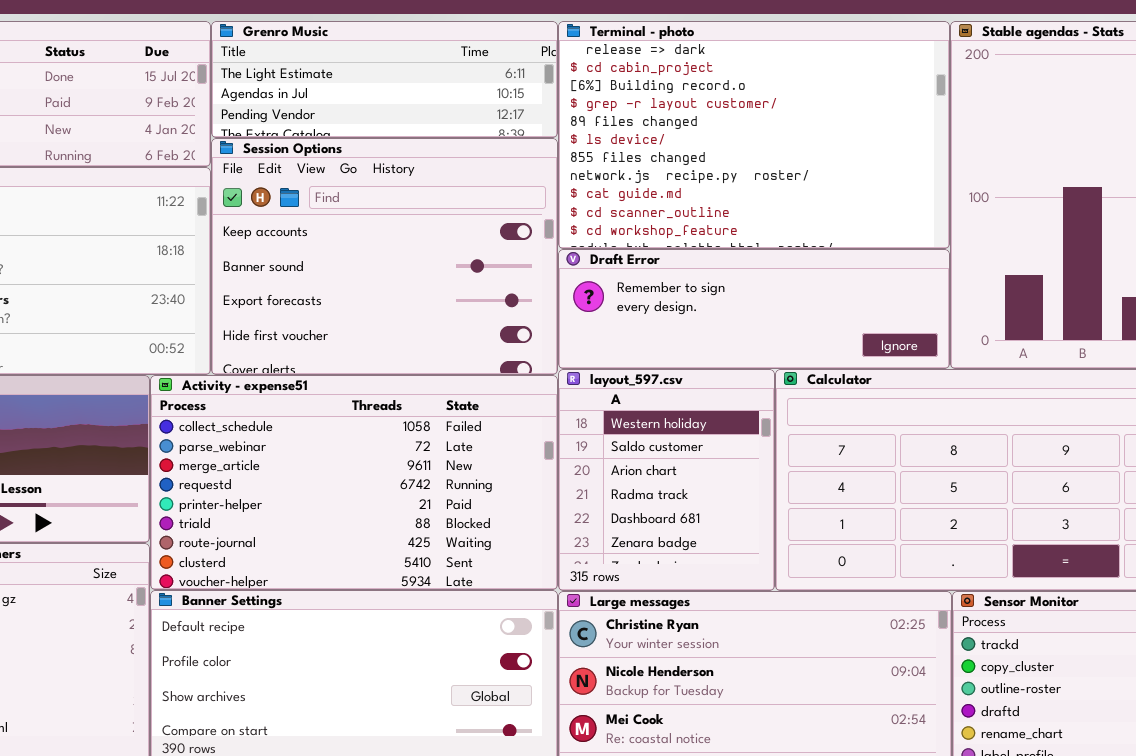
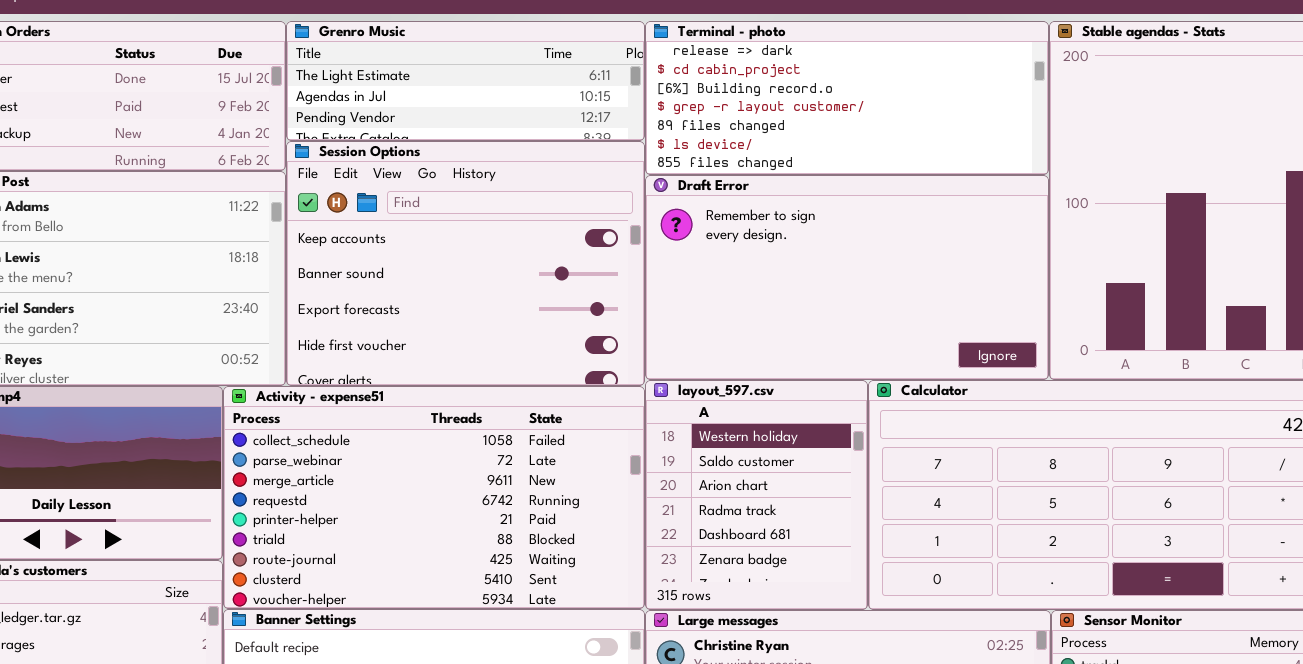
Terminal - photo: [558,21,950,249] -> [645,21,1049,175], resized
Draft Error: [558,249,950,369] -> [645,175,1049,380], resized

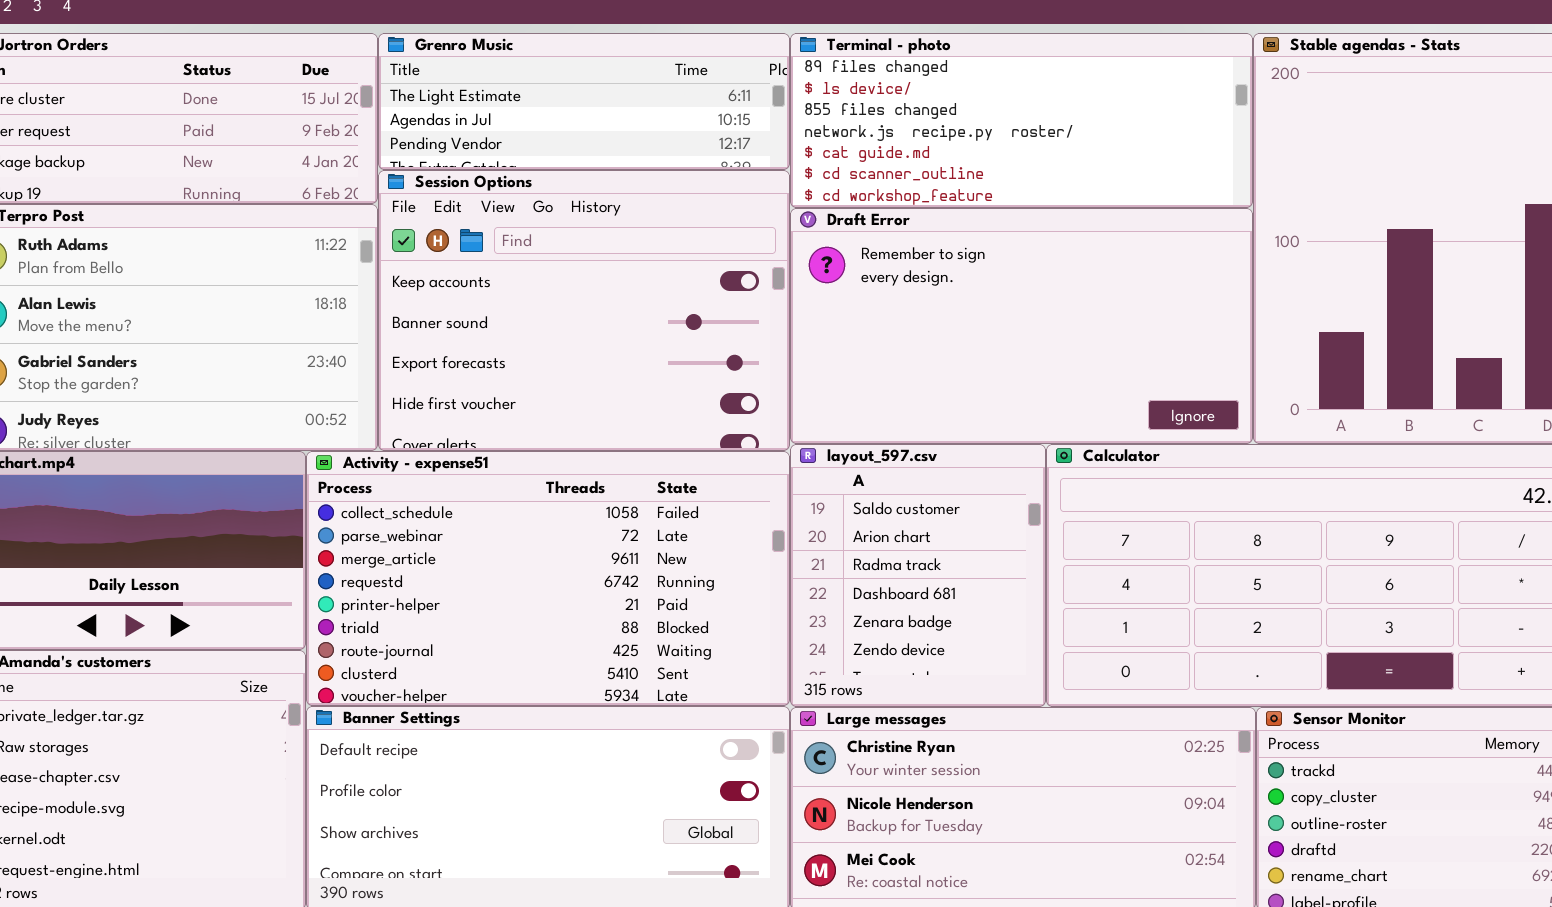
Terminal - photo: [645,21,1049,175] -> [790,33,1253,208], scrolled down 4 rows
layout_597.csv: [645,380,868,610] -> [790,444,1046,707], scrolled down 1 row

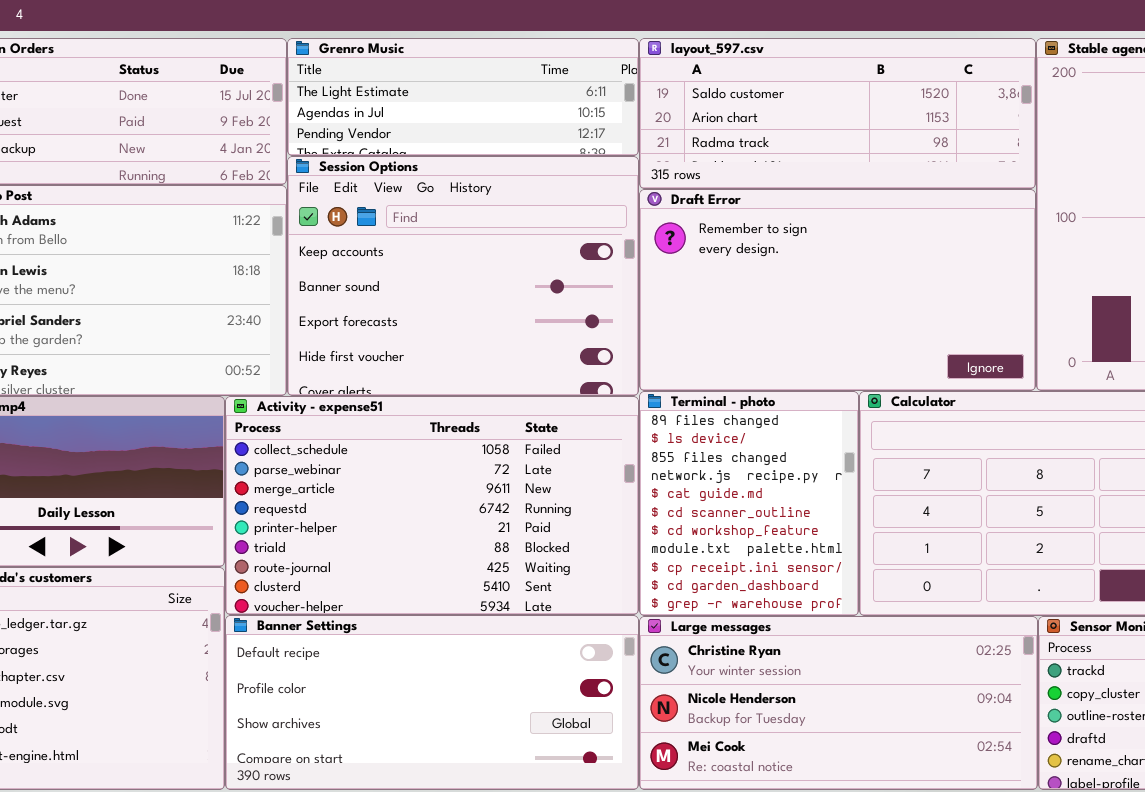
Terminal - photo: [790,33,1253,208] -> [639,391,859,616], moved, resized
layout_597.csv: [790,444,1046,707] -> [639,38,1036,189], moved, resized

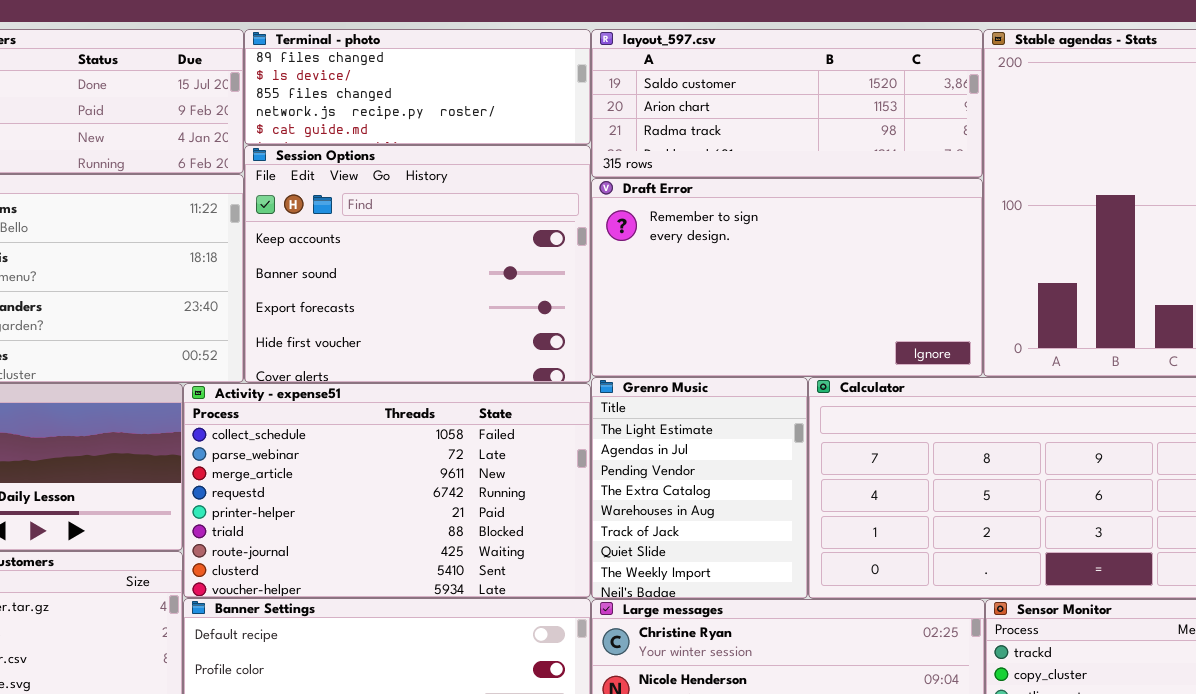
Grenro Music: [287,38,639,156] -> [591,377,808,599], moved, resized
Terminal - photo: [639,391,859,616] -> [244,29,591,145], moved, resized

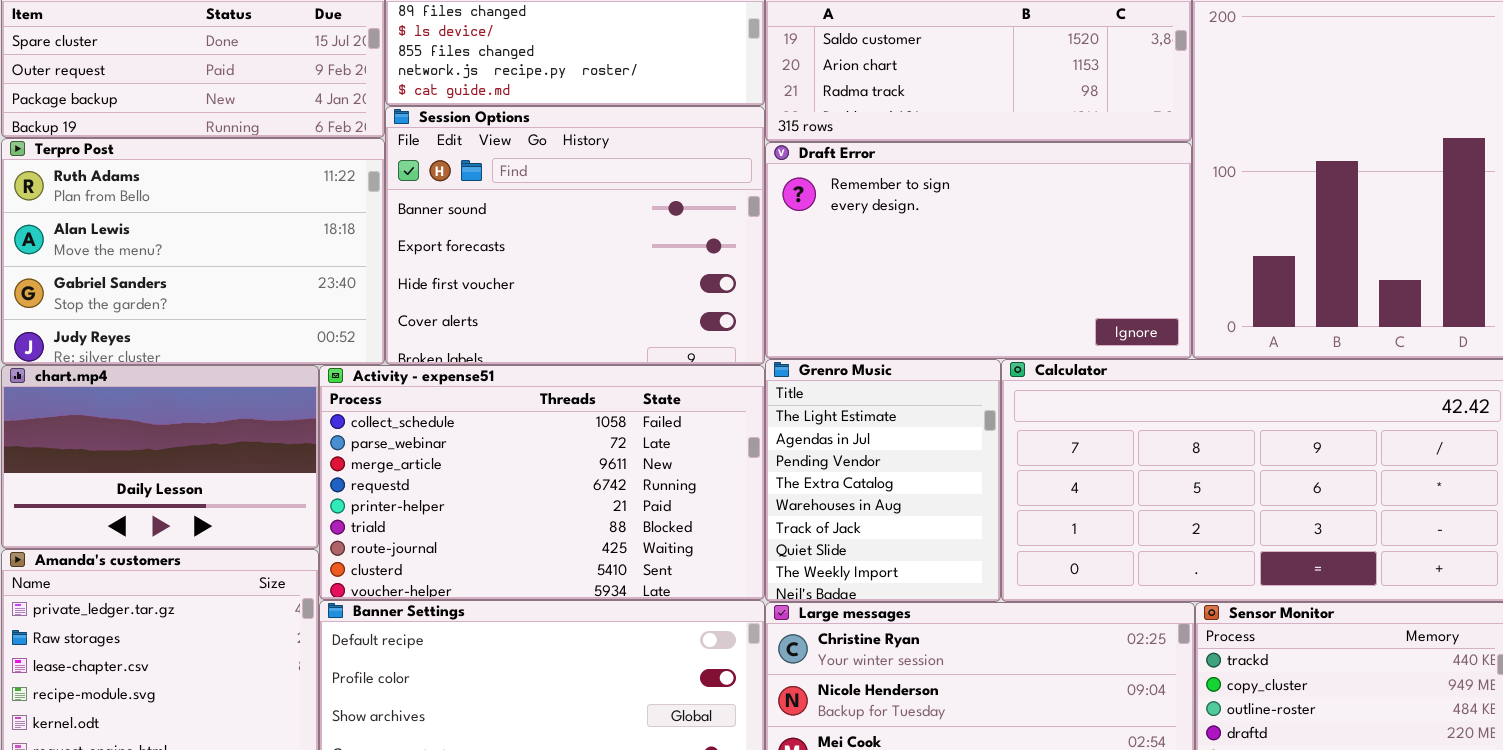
Session Options: [244,145,591,383] -> [385,106,765,365], scrolled down 1 row

